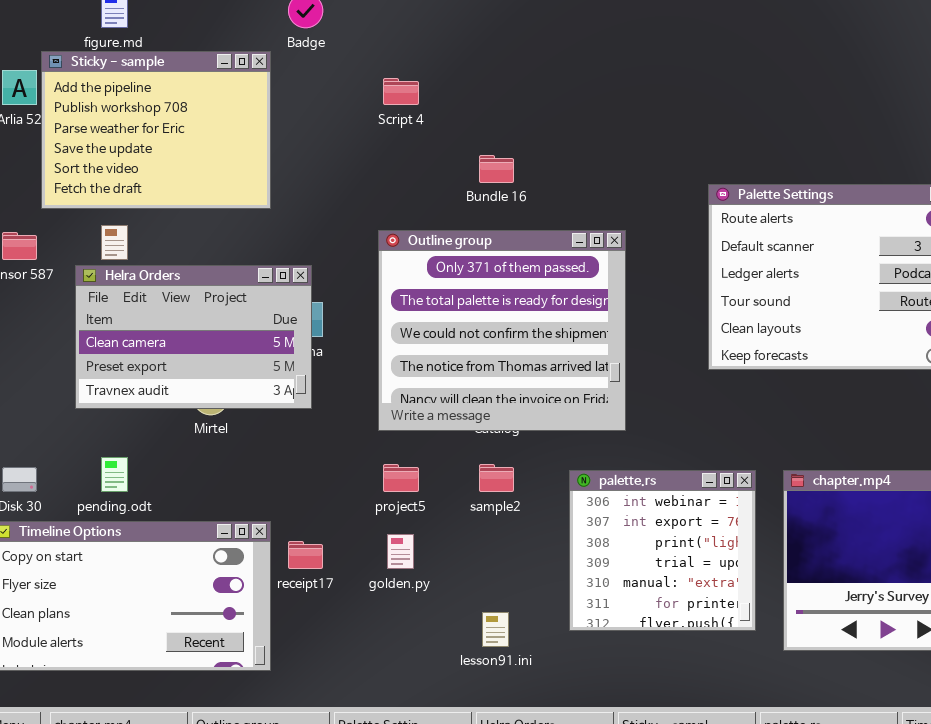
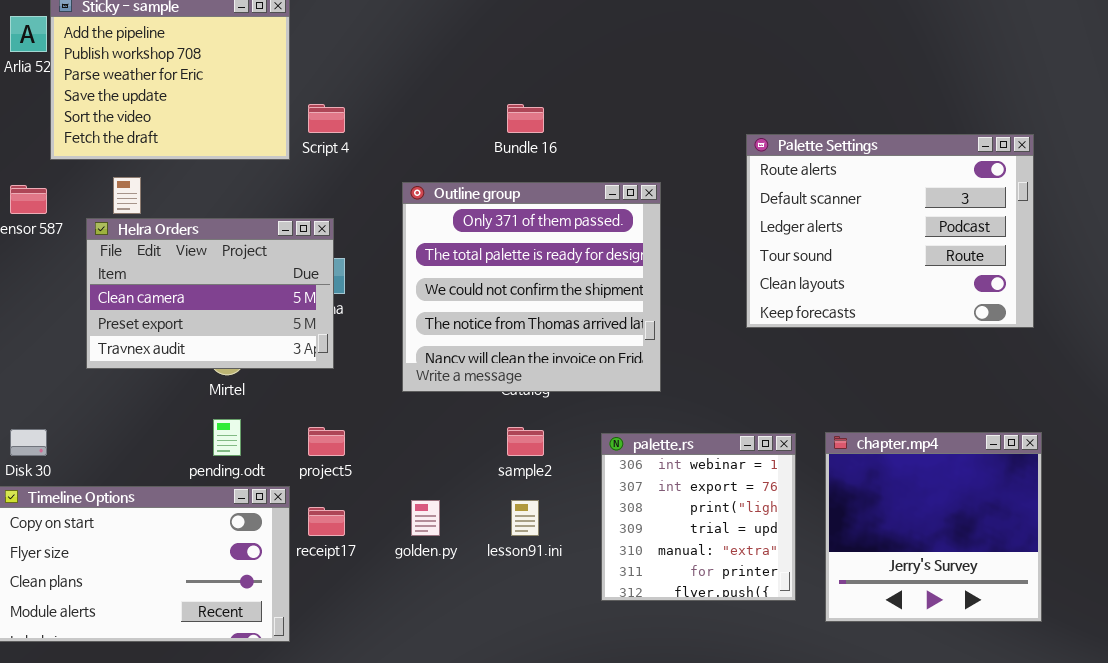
Script 4: [383,78,419,105] -> [308,104,345,133], moved
pending.odt: [101,457,128,492] -> [213,419,241,456], moved
project5: [383,464,419,492] -> [308,427,345,456], moved
lesson91.ini: [482,612,509,647] -> [511,500,539,536], moved

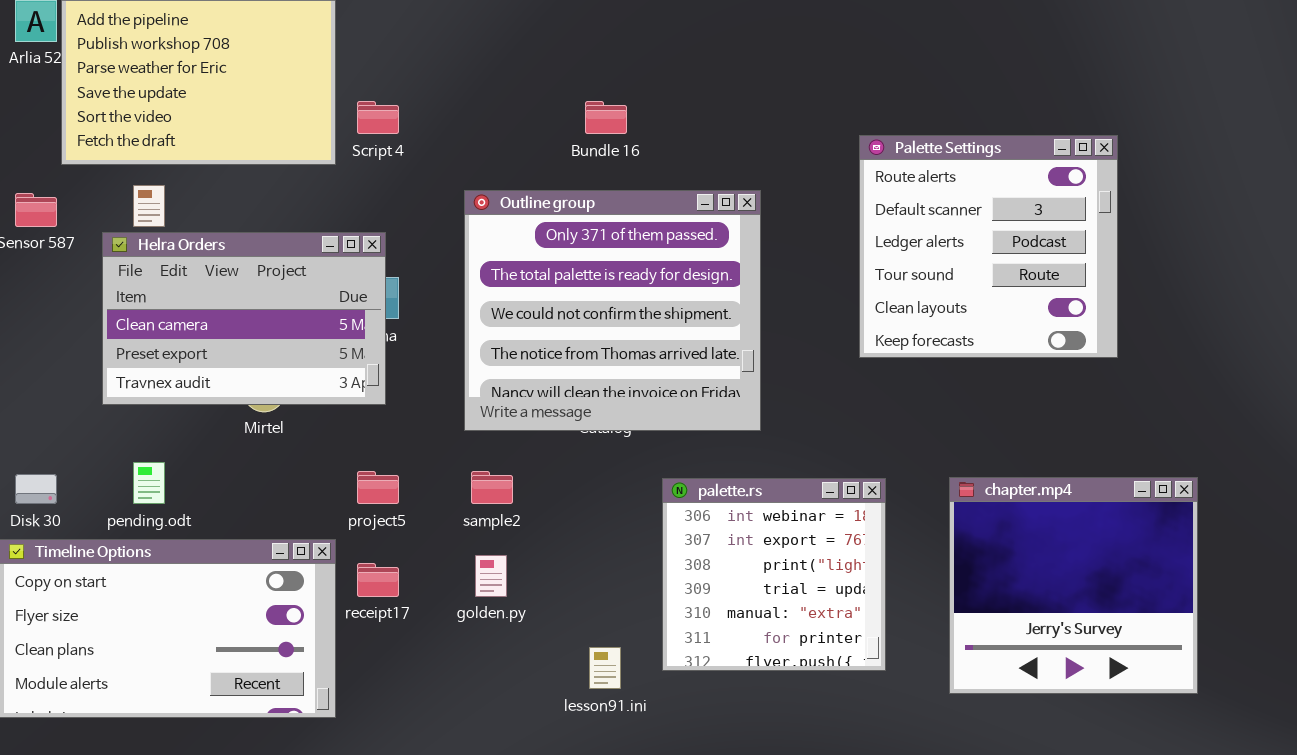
Palette Settings: [746,134,1034,328] -> [859,135,1118,358], resized
pending.odt: [213,419,241,456] -> [133,462,165,504], moved
sample2: [507,427,544,456] -> [471,471,513,504], moved
palette.rs: [601,433,796,601] -> [662,478,886,671], moved
lesson91.ini: [511,500,539,536] -> [589,647,621,689], moved

